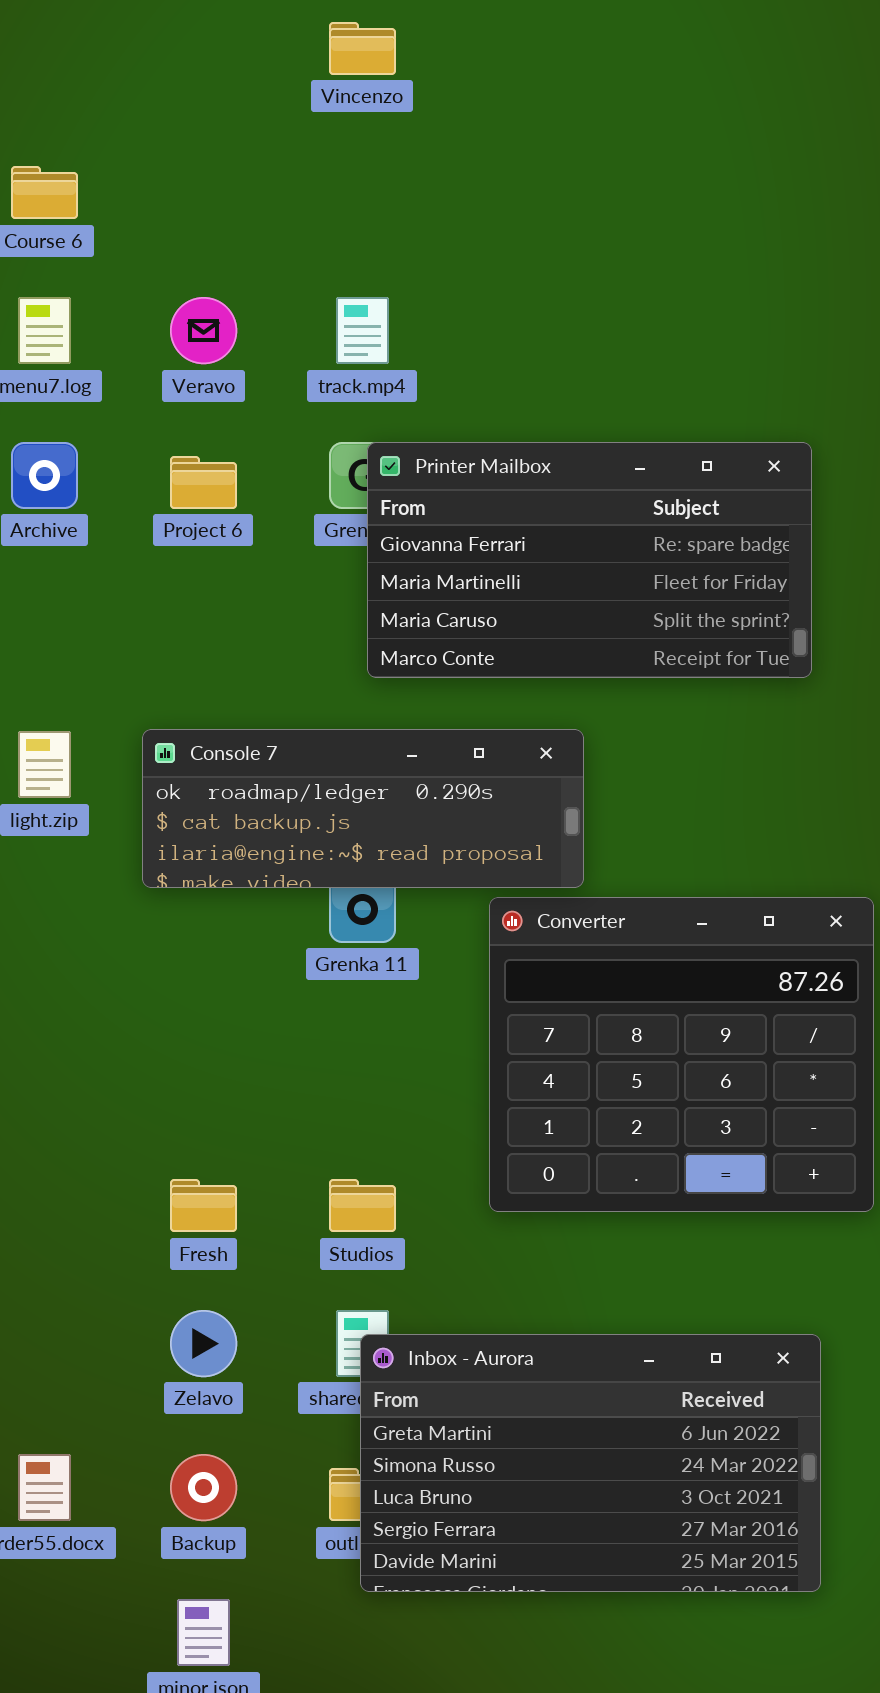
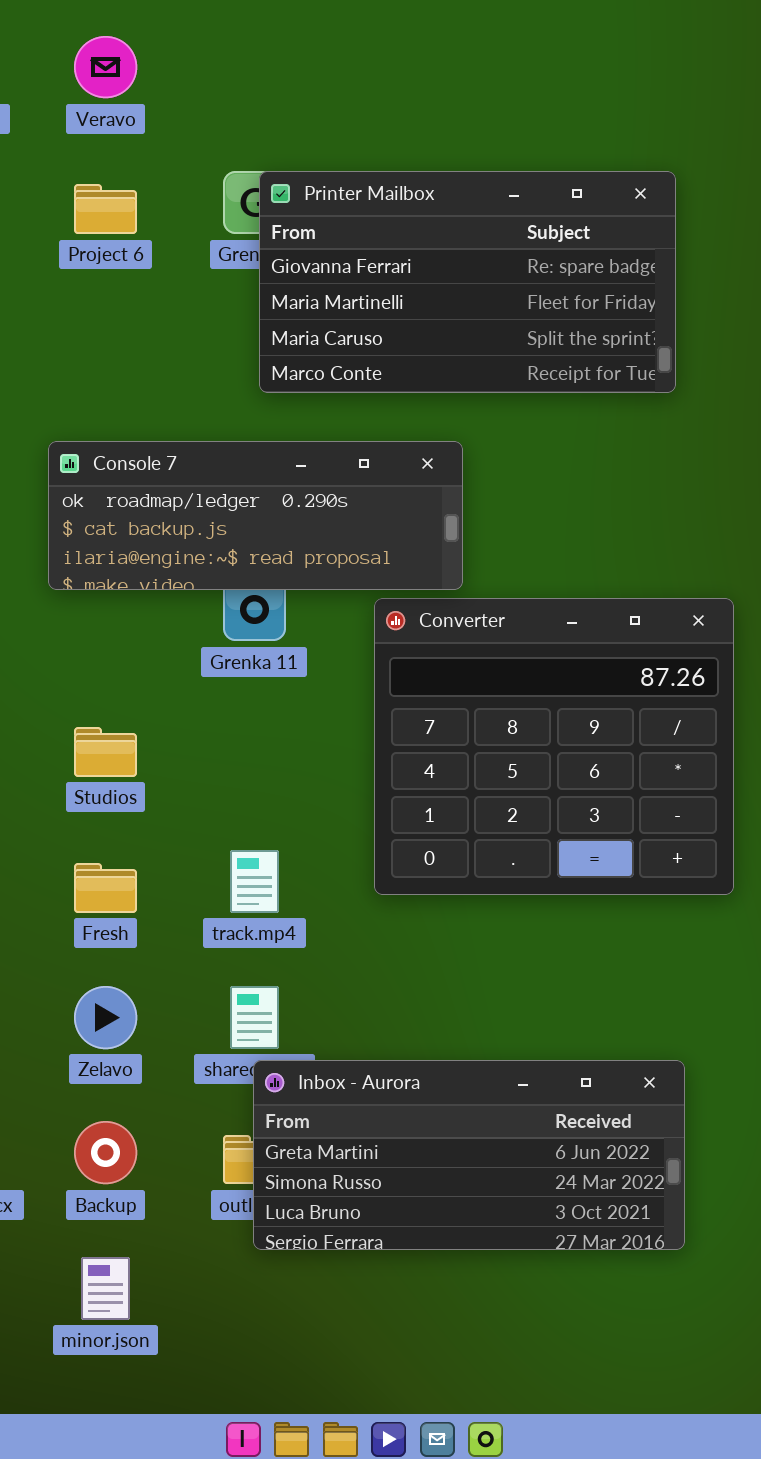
track.mp4: [336,297,389,364] -> [230,850,279,913], moved
Studios: [329,1179,396,1232] -> [74,727,137,777], moved
Inbox - Aurora: [360,1334,821,1592] -> [253,1060,685,1250], resized

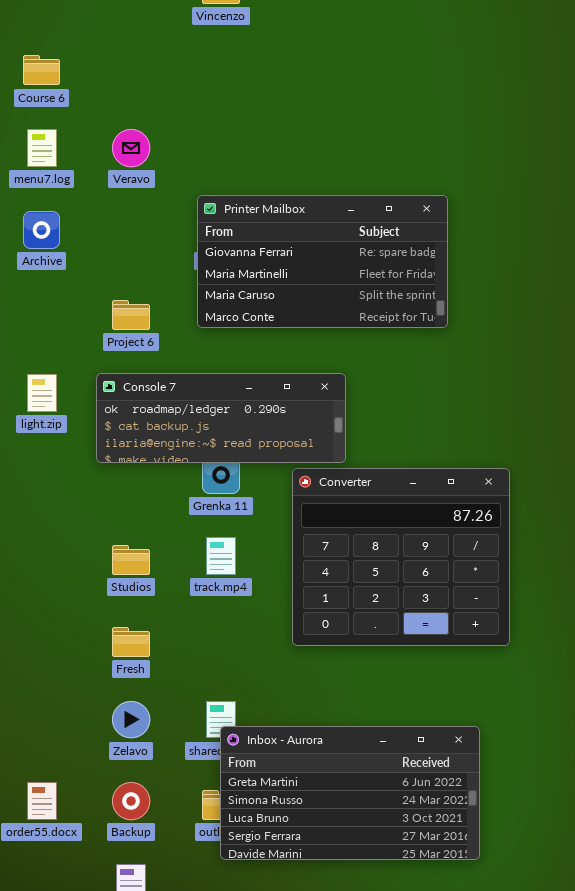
Printer Mailbox: [259,171,676,393] -> [197,195,448,328], moved
Project 6: [74,184,137,234] -> [112,300,150,330], moved
track.mp4: [230,850,279,913] -> [206,537,236,575], moved
Inbox - Aurora: [253,1060,685,1250] -> [220,726,480,860], resized

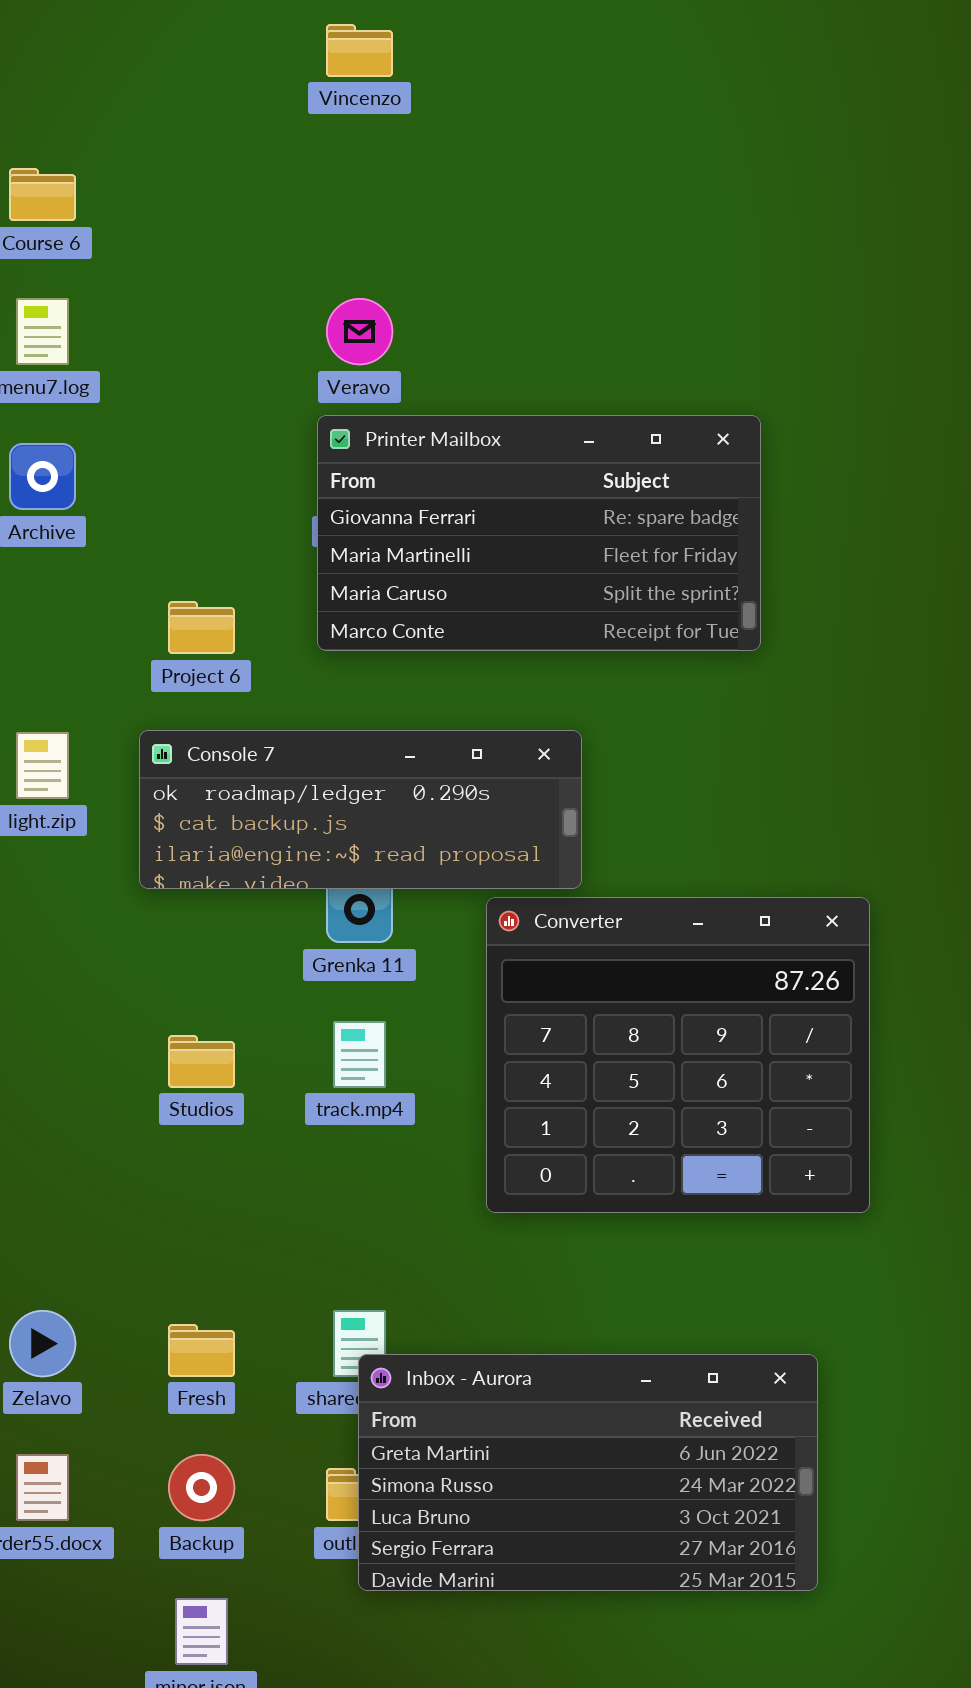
Veravo: [112,129,150,167] -> [326,298,393,365], moved
Fresh: [112,627,150,657] -> [168,1324,235,1377], moved
Zelavo: [112,701,150,738] -> [9,1310,76,1377], moved

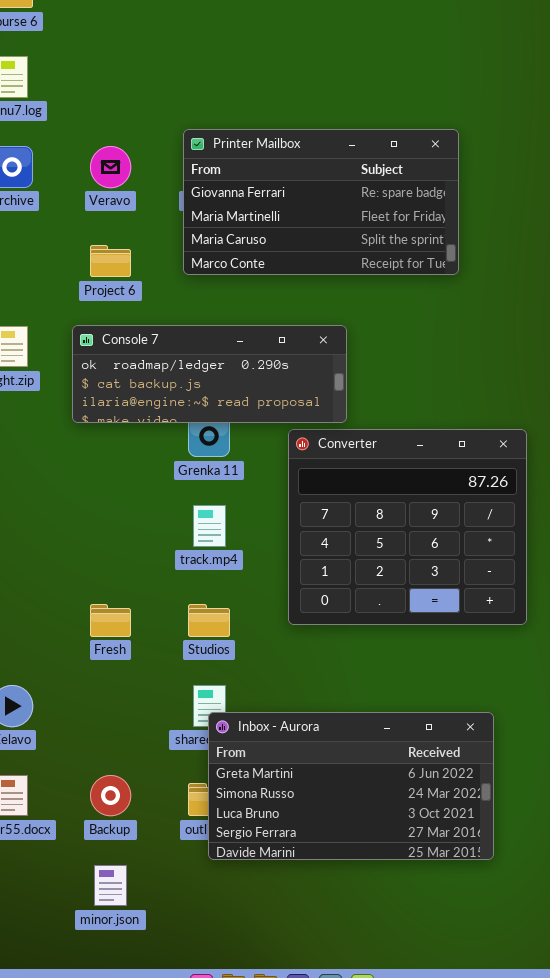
Veravo: [326,298,393,365] -> [90,146,131,188], moved
Studios: [168,1035,235,1088] -> [188,604,230,637], moved
Fresh: [168,1324,235,1377] -> [90,604,131,637], moved

